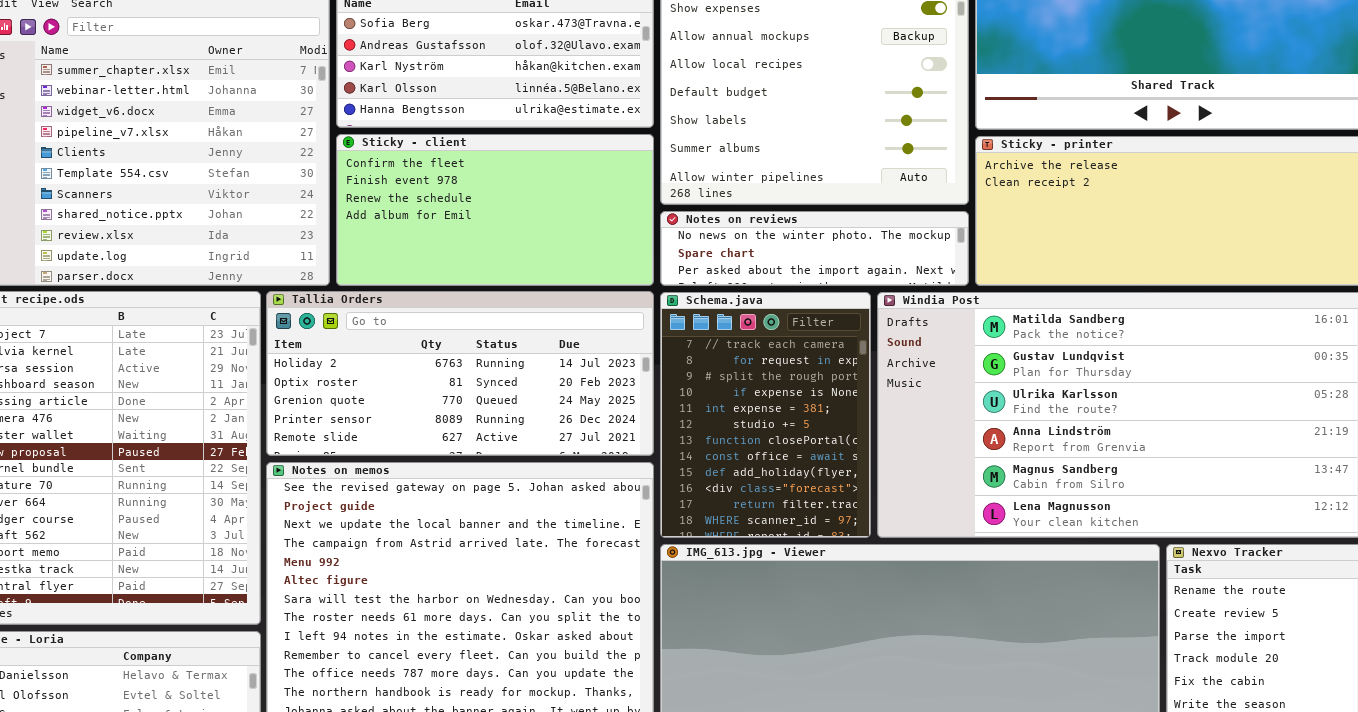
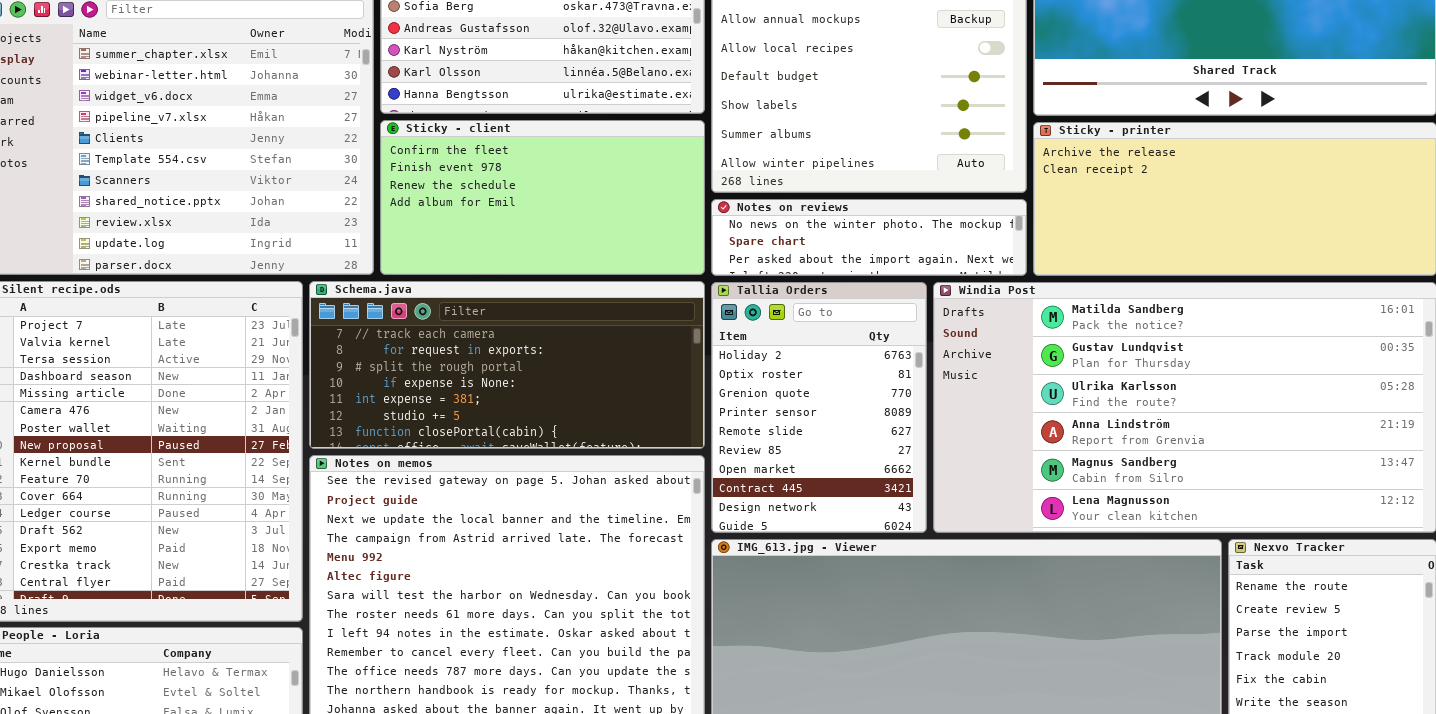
Tallia Orders: [266,291,654,456] -> [711,282,927,533], moved, resized
Schema.java: [660,292,871,538] -> [309,281,705,449], moved, resized

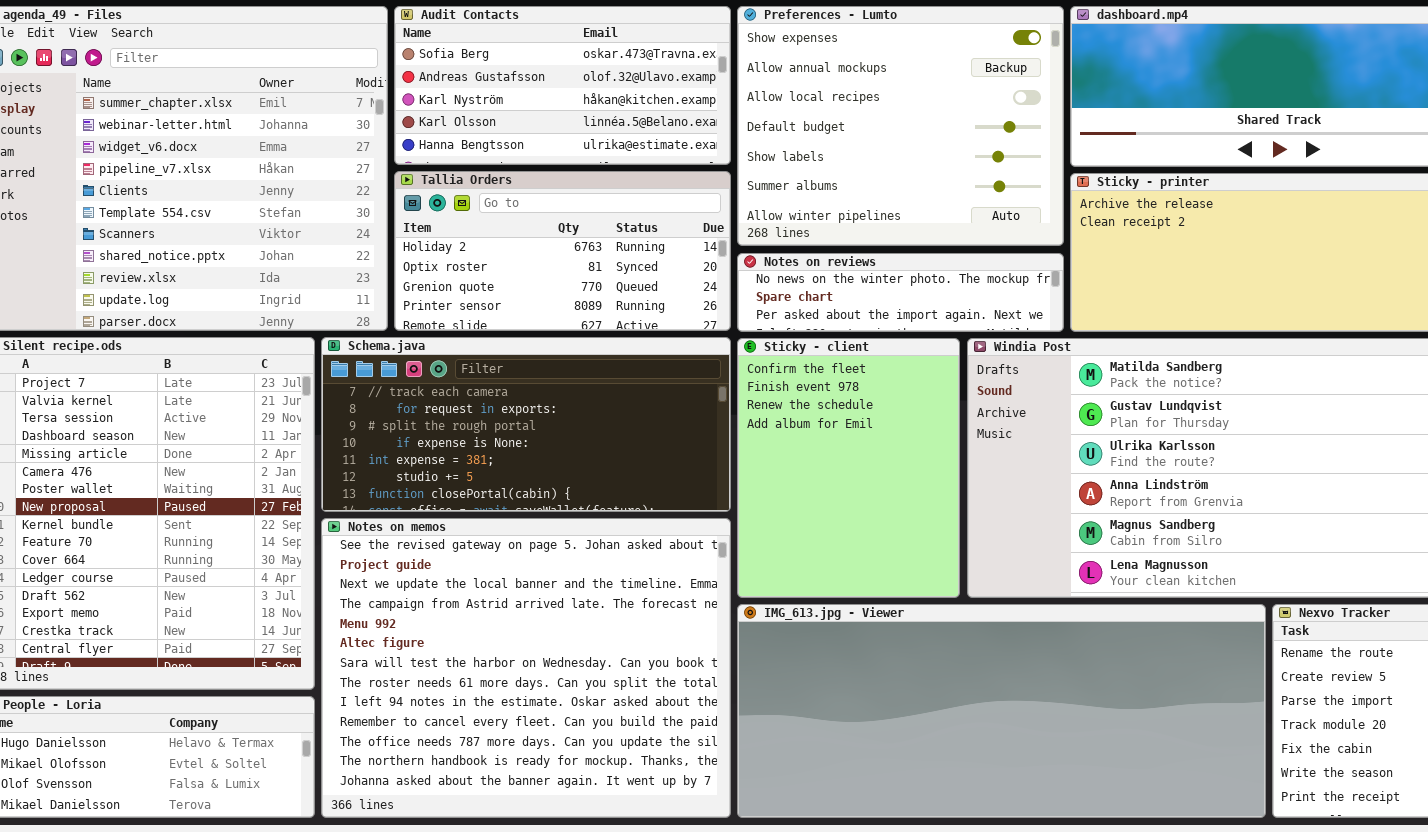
Sticky - client: [380,120,705,275] -> [737,338,960,598], moved, resized
Tallia Orders: [711,282,927,533] -> [394,171,731,331], moved, resized

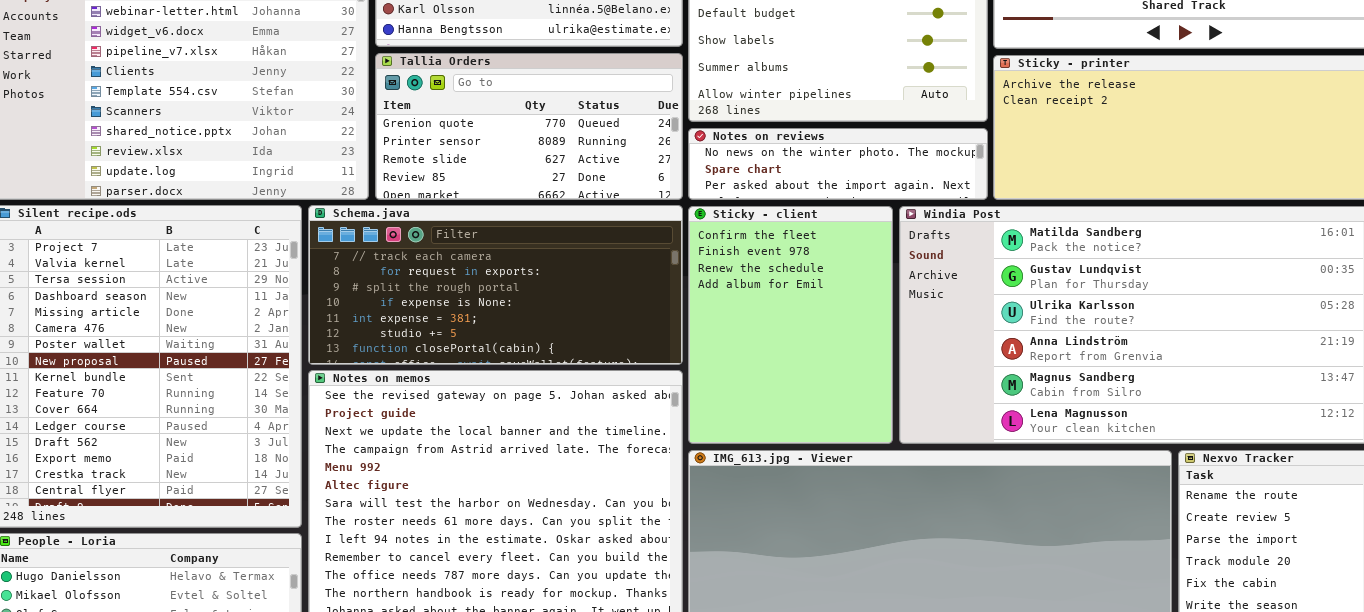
Tallia Orders: [394,171,731,331] -> [375,53,683,200], scrolled down 2 rows

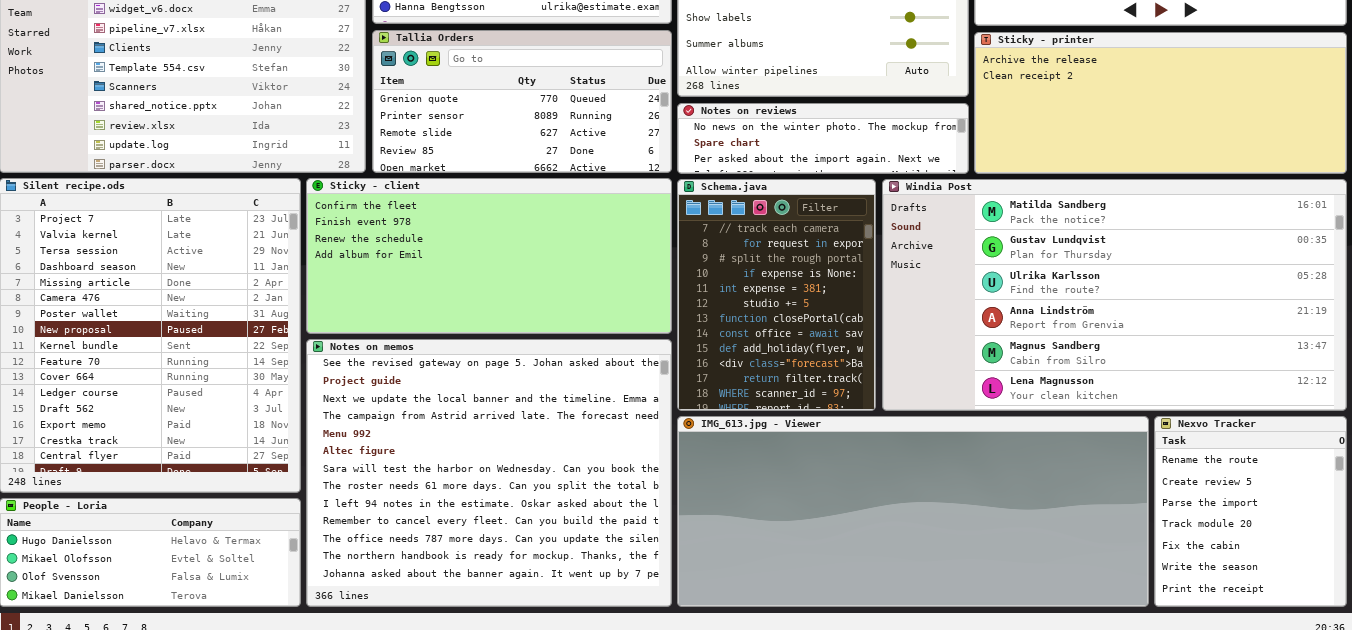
Schema.java: [308,205,683,365] -> [677,179,876,411], moved, resized
Sticky - client: [688,206,893,444] -> [306,178,672,334], moved, resized

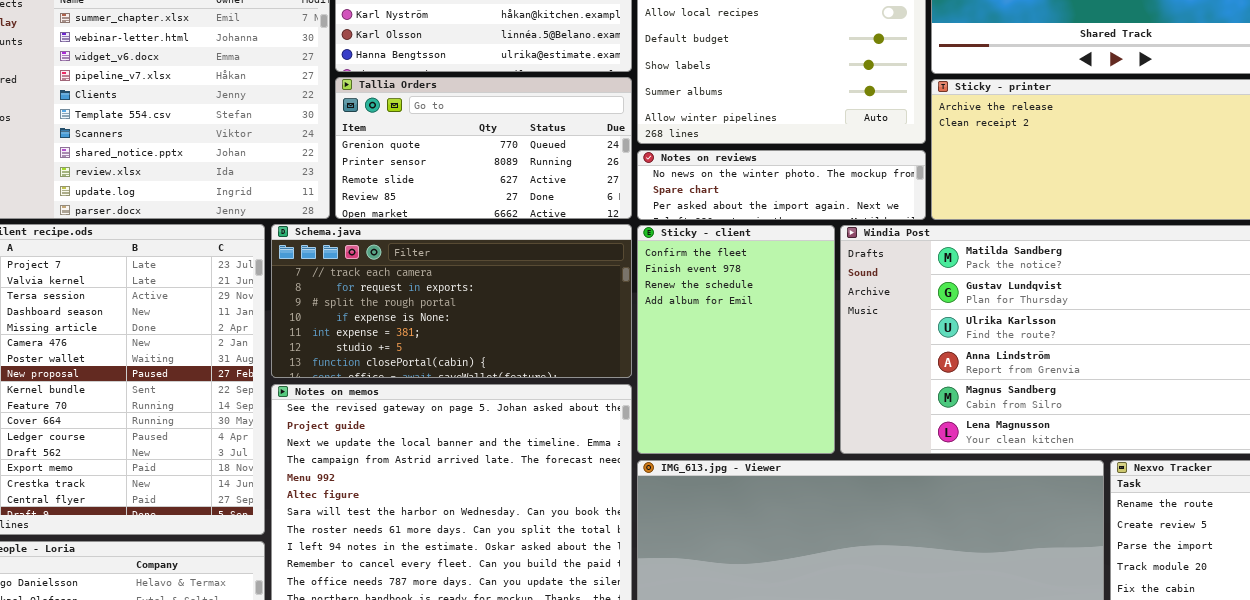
Sticky - client: [306,178,672,334] -> [637,225,835,454], moved, resized
Schema.java: [677,179,876,411] -> [271,224,632,378], moved, resized

